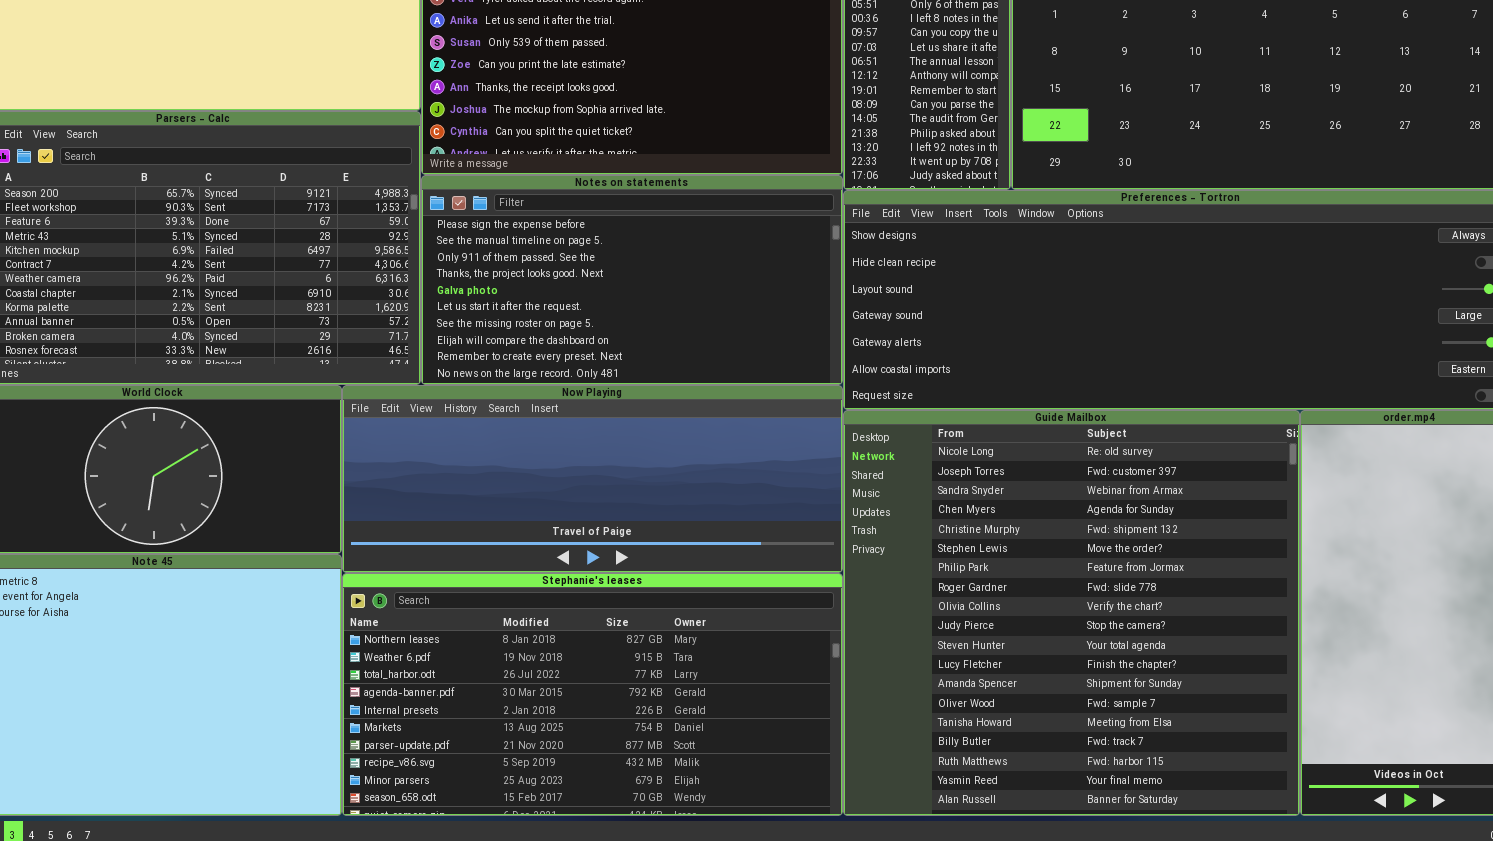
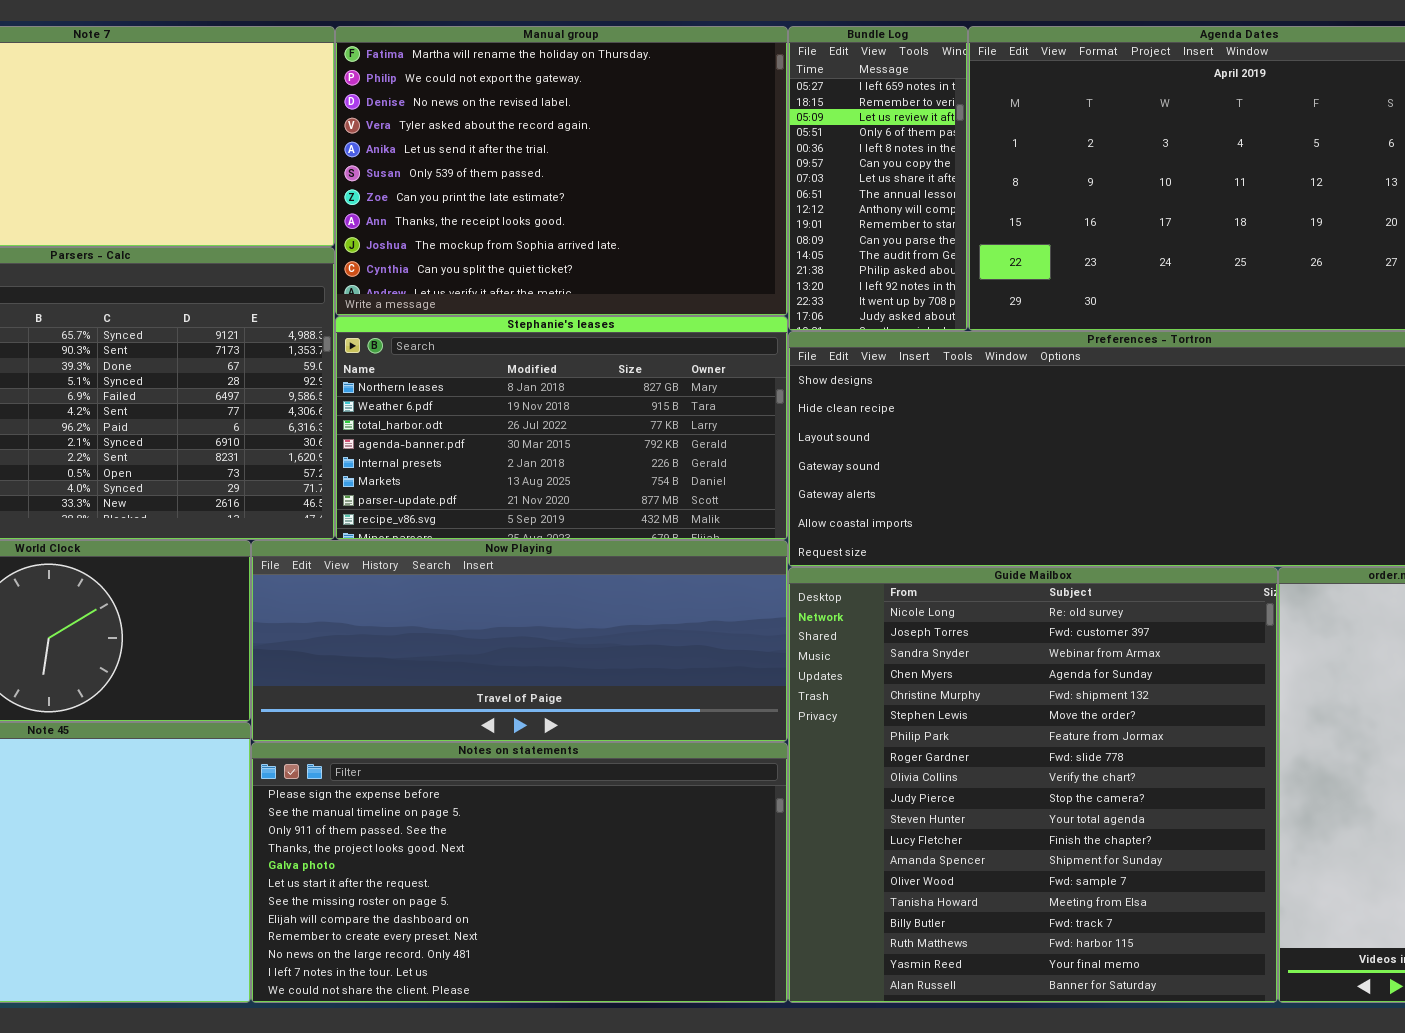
Notes on statements: [421,175,843,385] -> [251,742,788,1003], moved, resized
Stephanie's leases: [342,573,843,816] -> [335,316,788,540], moved, resized

